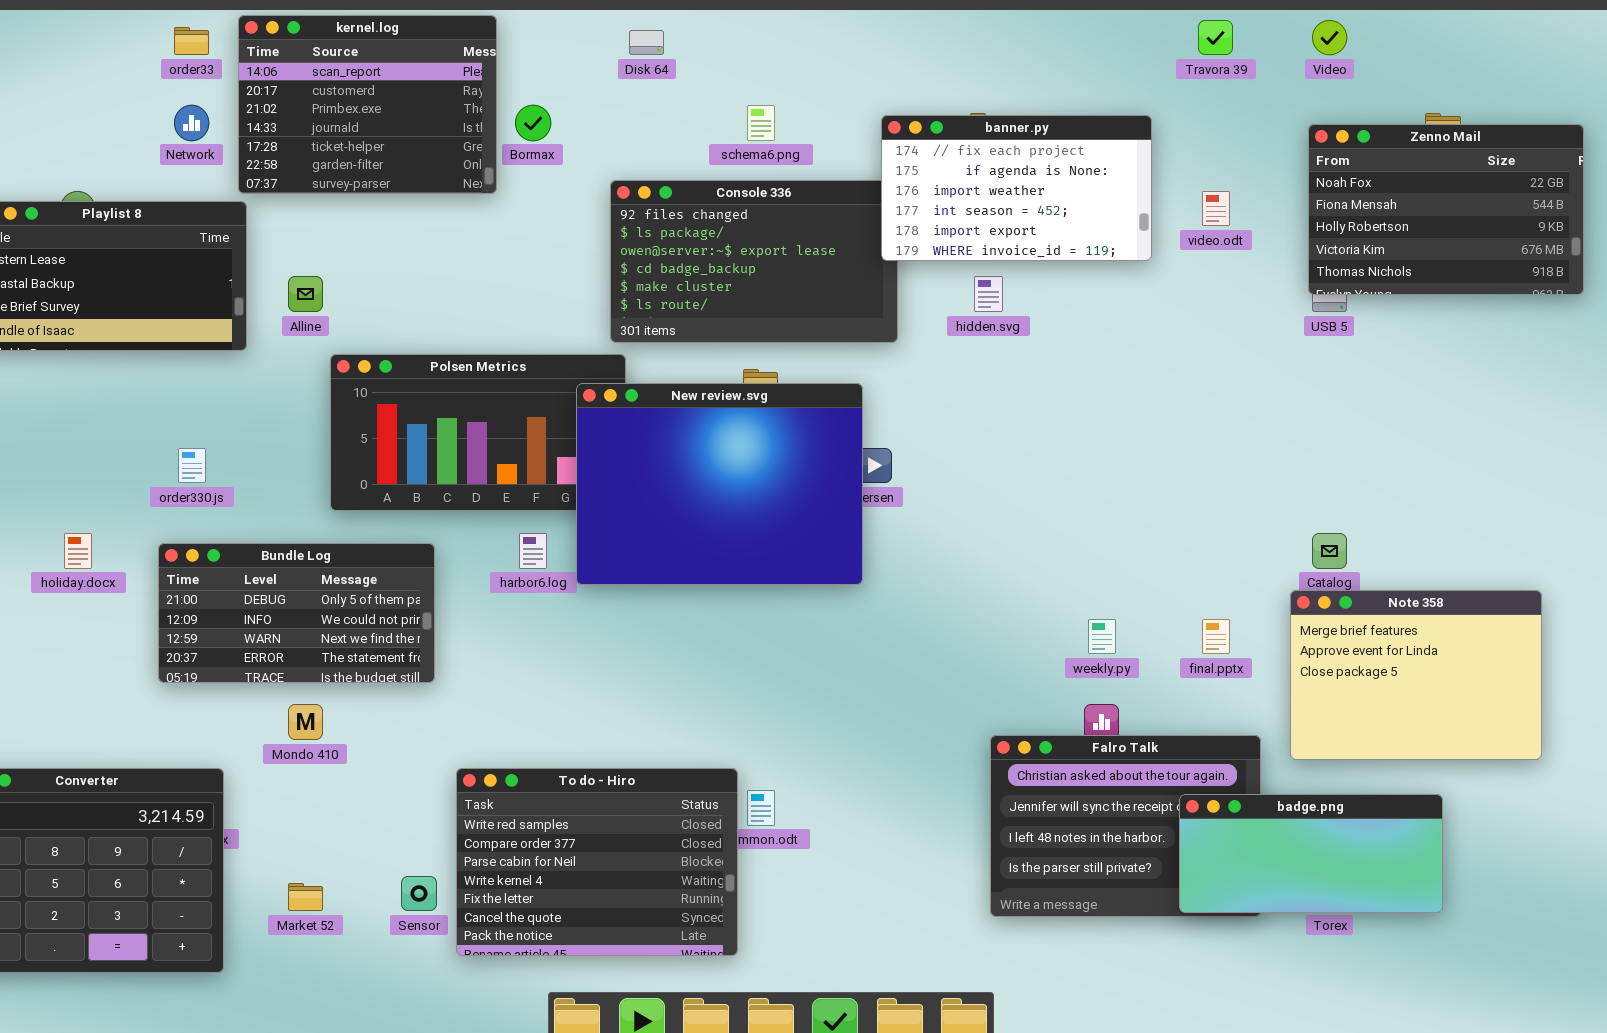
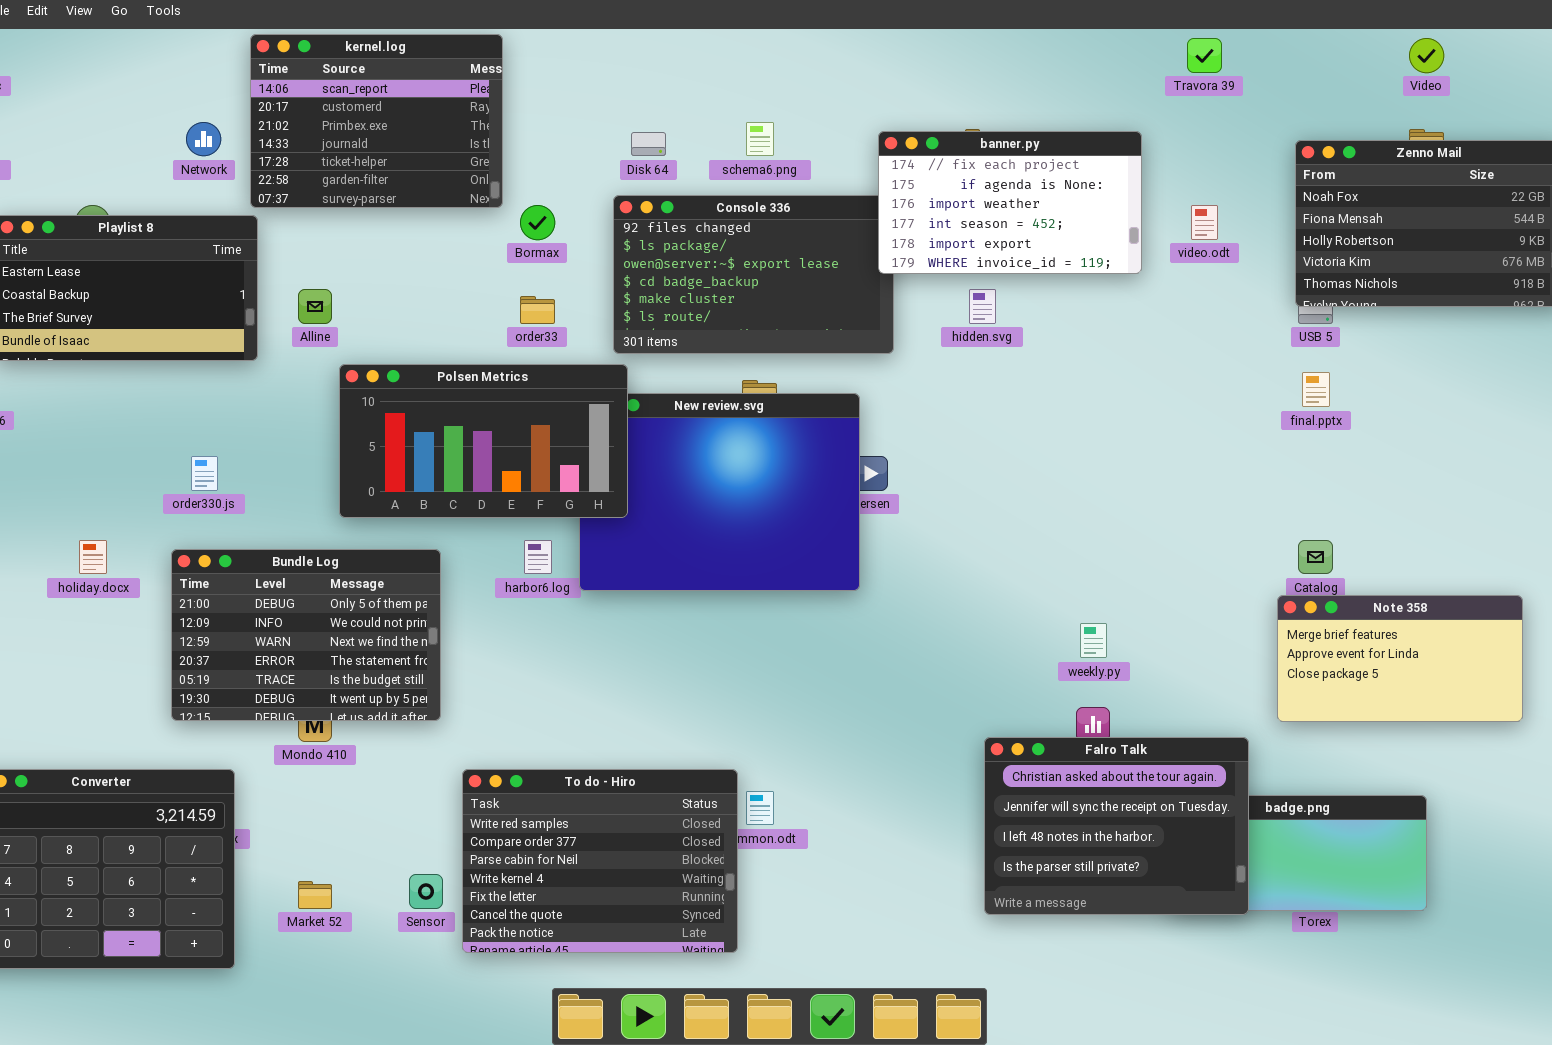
Video: [1312,20,1347,55] -> [1409,38,1444,73], moved
order33: [174,27,209,55] -> [520,296,555,324], moved
Disk 64: [629,30,664,55] -> [631,132,666,156], moved
Bormax: [515,105,551,141] -> [520,205,555,240], moved
Polsen Metrics: [330,354,626,511] -> [339,364,628,518], raised
Bundle Log: [158,543,435,683] -> [171,549,441,721], resized
Note 358: [1290,590,1542,760] -> [1277,595,1523,722], resized
final.pptx: [1202,619,1230,654] -> [1302,372,1330,407], moved
Falro Talk: [990,735,1261,917] -> [984,737,1249,915], raised

